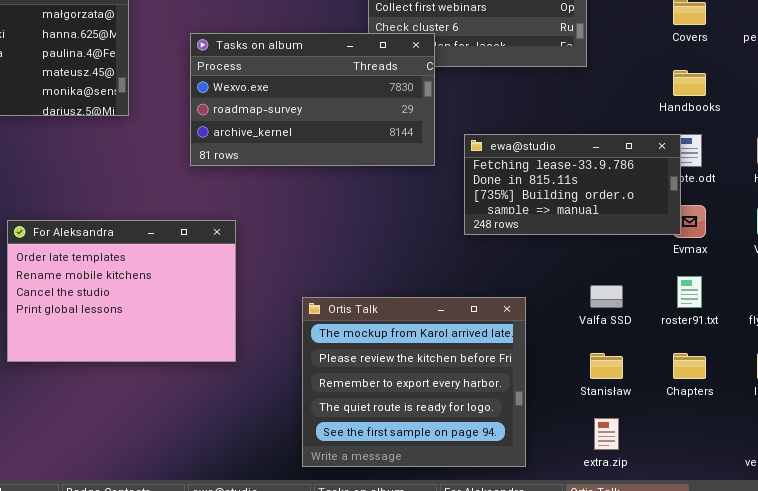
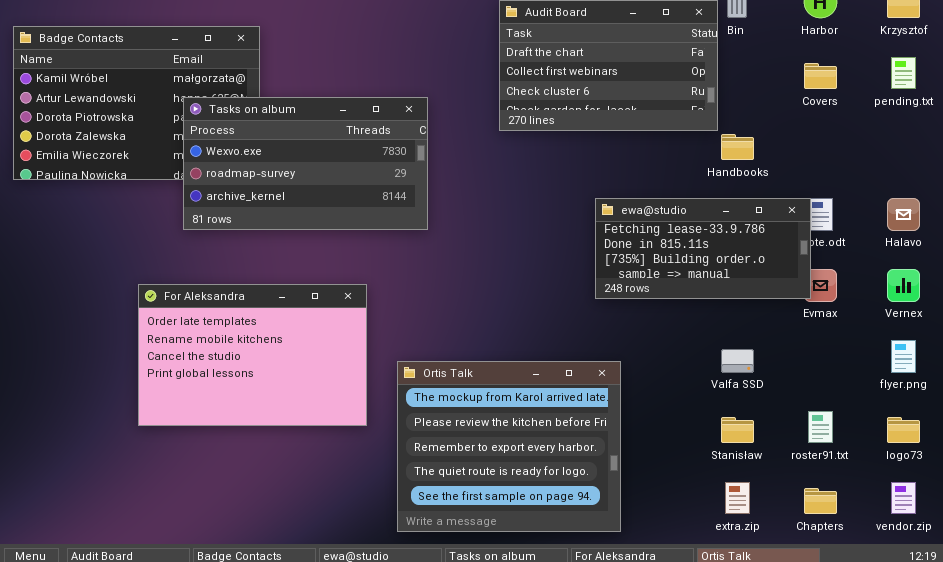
Tasks on album: [190,33,435,166] -> [183,97,428,230], moved
Handbooks: [673,70,706,96] -> [721,134,754,160], moved
roster91.txt: [677,276,702,308] -> [808,411,833,443], moved
Ortis Talk: [302,297,526,467] -> [397,361,621,532], moved
Chapters: [673,353,706,379] -> [804,488,837,514], moved

